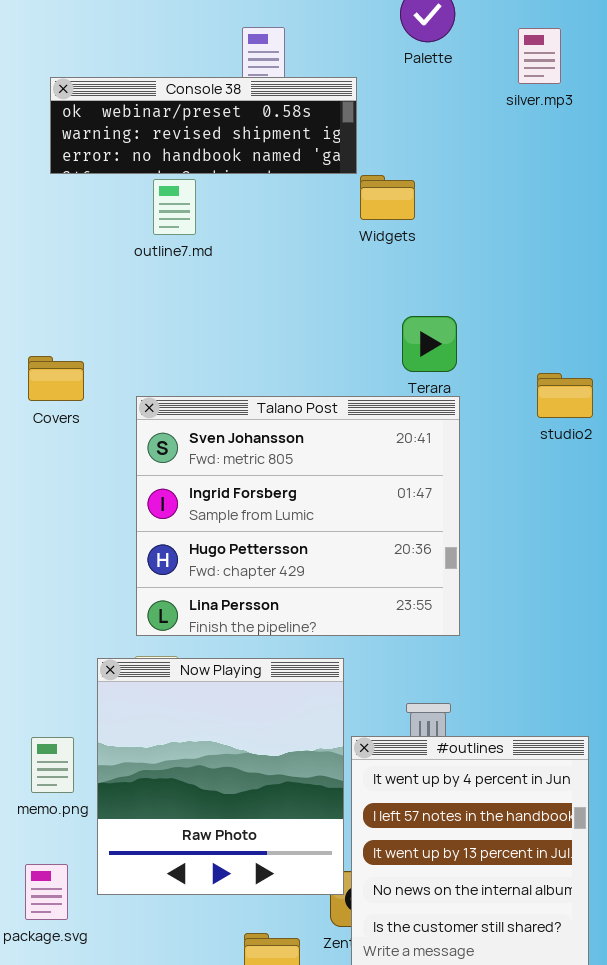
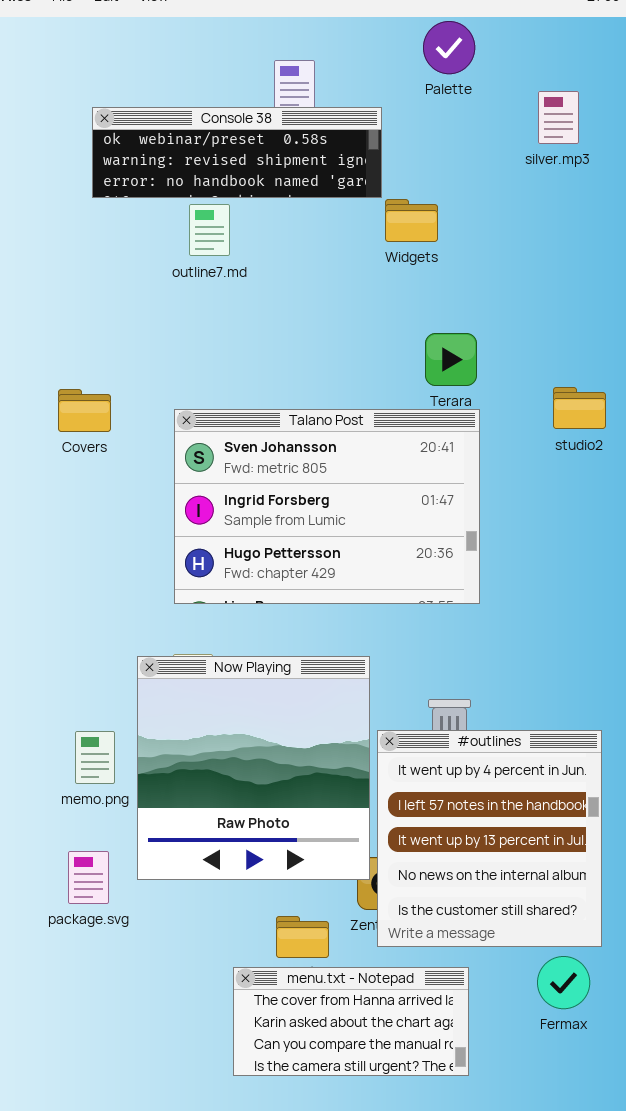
silver.mp3: [518,28,561,84] -> [538,91,579,144], moved
Covers: [28,356,84,401] -> [58,389,111,432], moved
Talano Post: [136,396,460,636] -> [174,409,480,604], resized

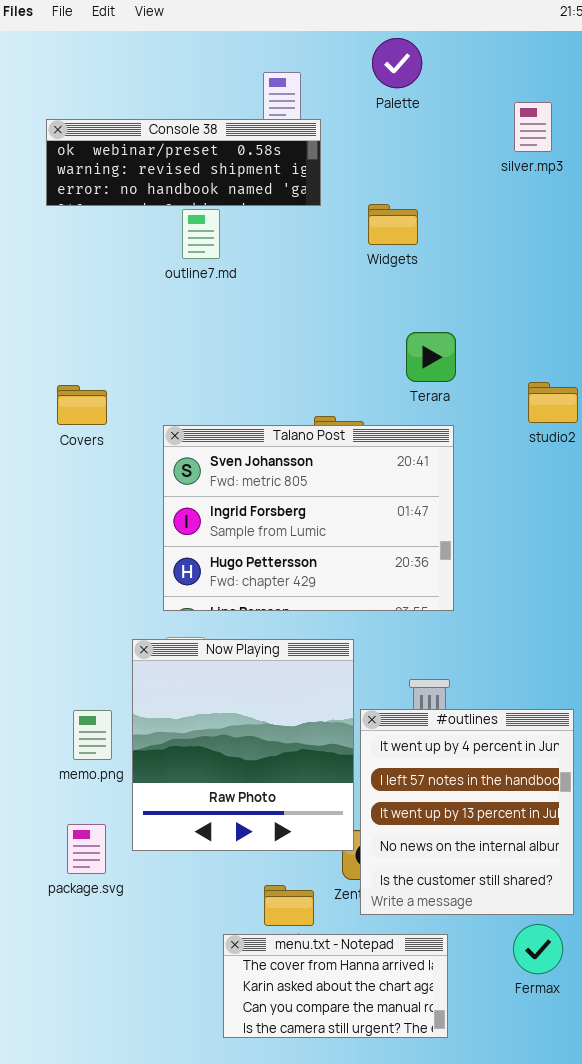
Palette: [423,21,475,74] -> [372,38,422,88], moved
Console 38: [92,107,382,198] -> [46,119,321,206], moved
Talano Post: [174,409,480,604] -> [163,425,454,611], moved

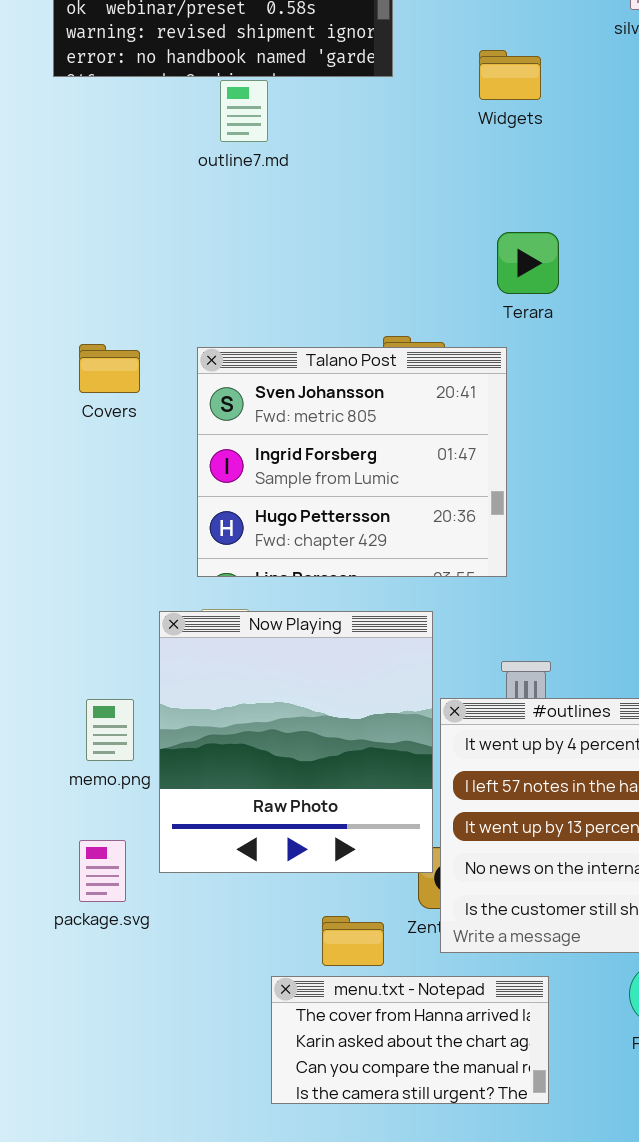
Widgets: [368,204,418,245] -> [479,50,541,100], moved
Covers: [57,385,107,425] -> [79,344,140,393], moved
Talano Post: [163,425,454,611] -> [197,347,507,577], resized

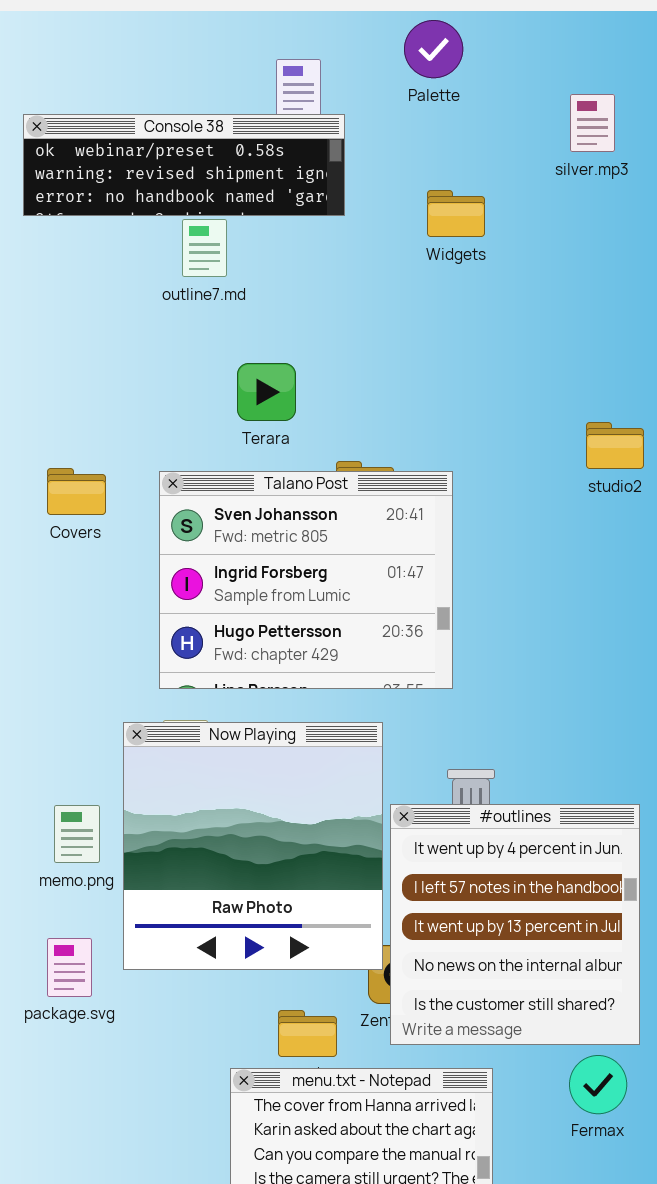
Terara: [497,232,559,294] -> [237,363,296,421], moved

